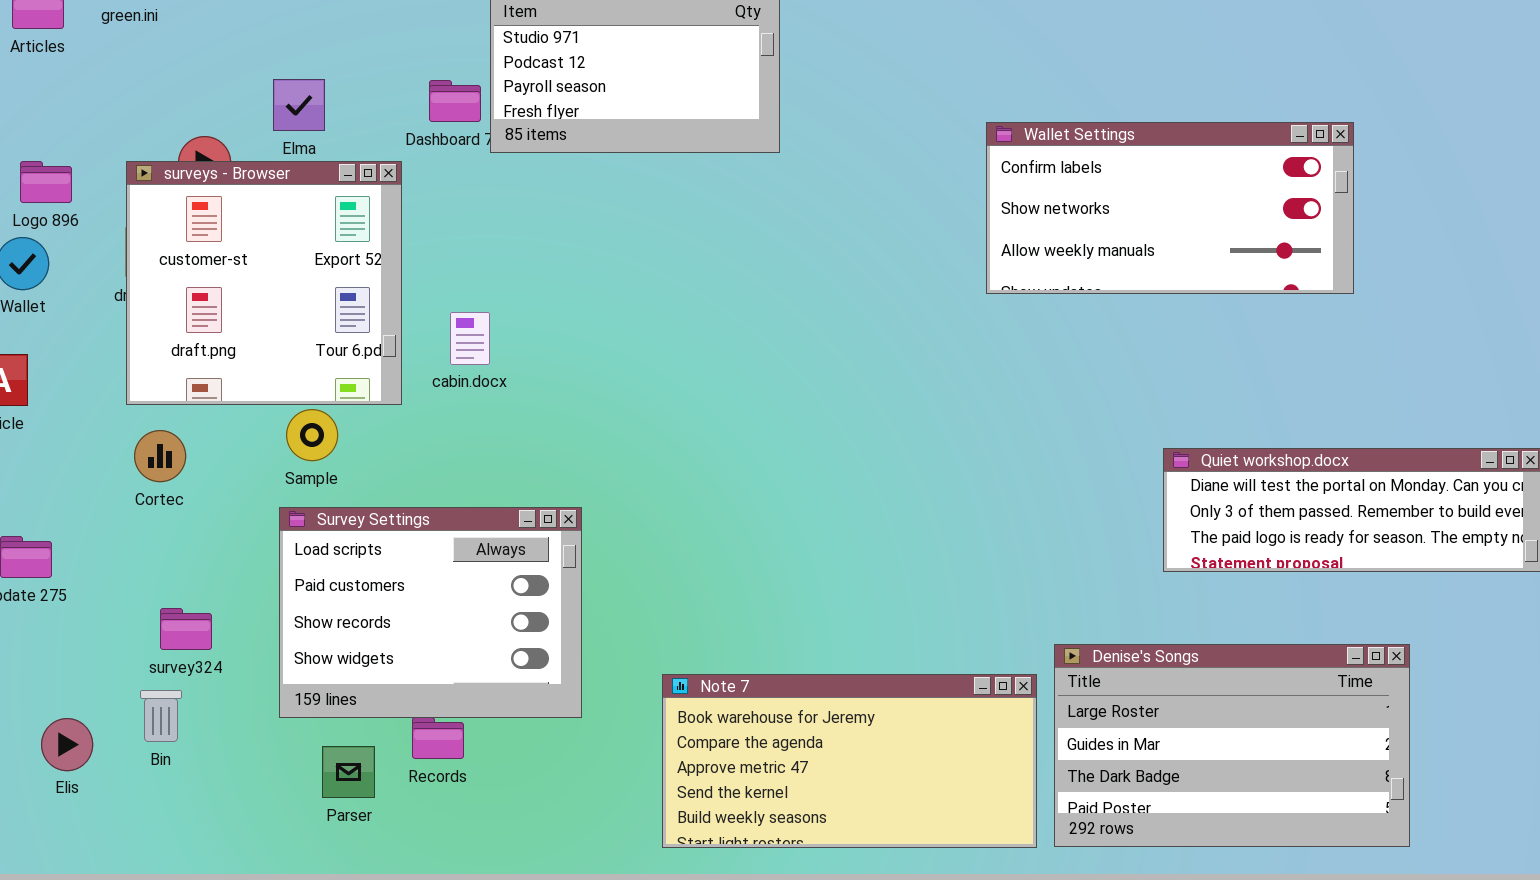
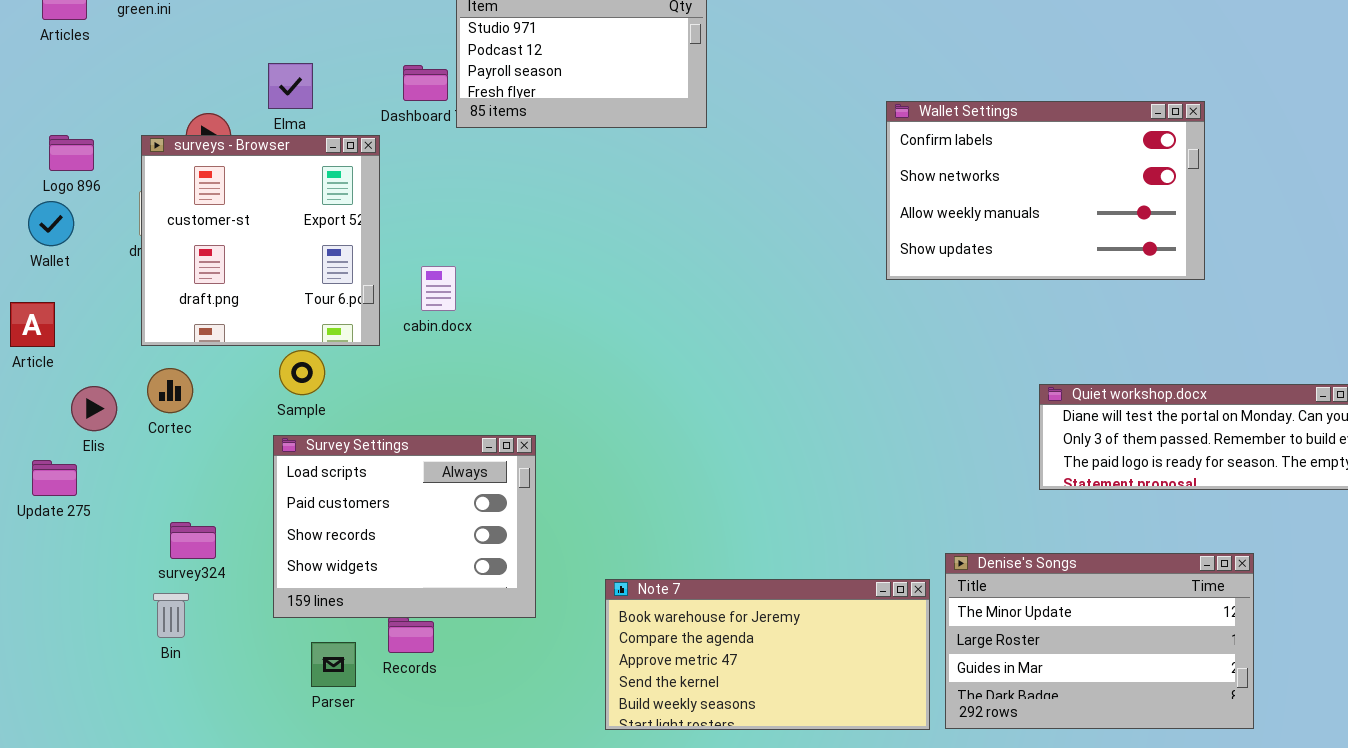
Wallet Settings: [986,122,1354,294] -> [886,101,1205,280], resized
Denise's Songs: [1054,644,1410,847] -> [945,553,1254,729], scrolled up 1 row
Elis: [41,718,93,771] -> [71,386,117,431], moved

